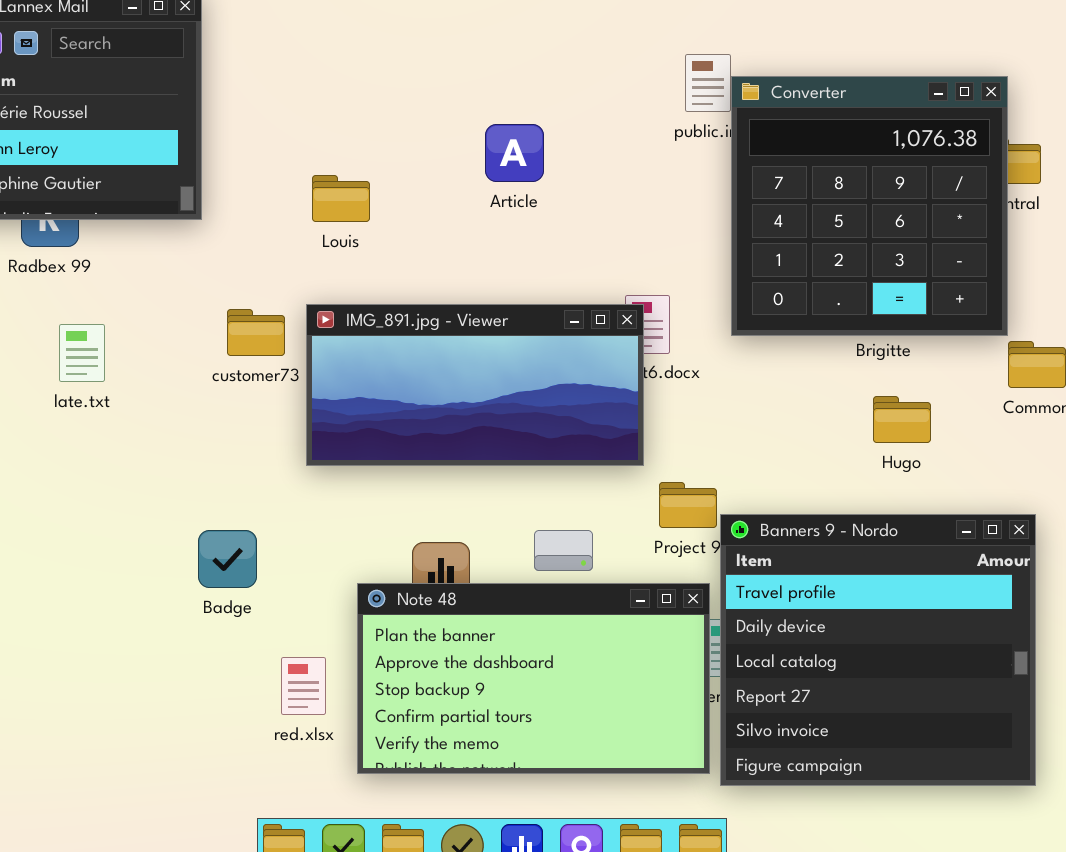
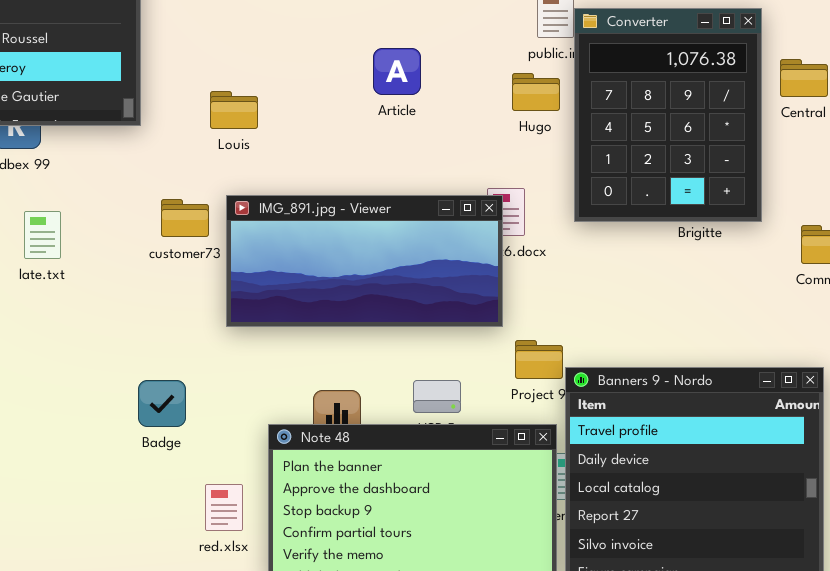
Converter: [731,76,1008,336] -> [574,8,762,222], resized
Louis: [312,175,370,222] -> [210,91,258,129], moved
Hugo: [873,396,931,443] -> [512,73,560,111], moved

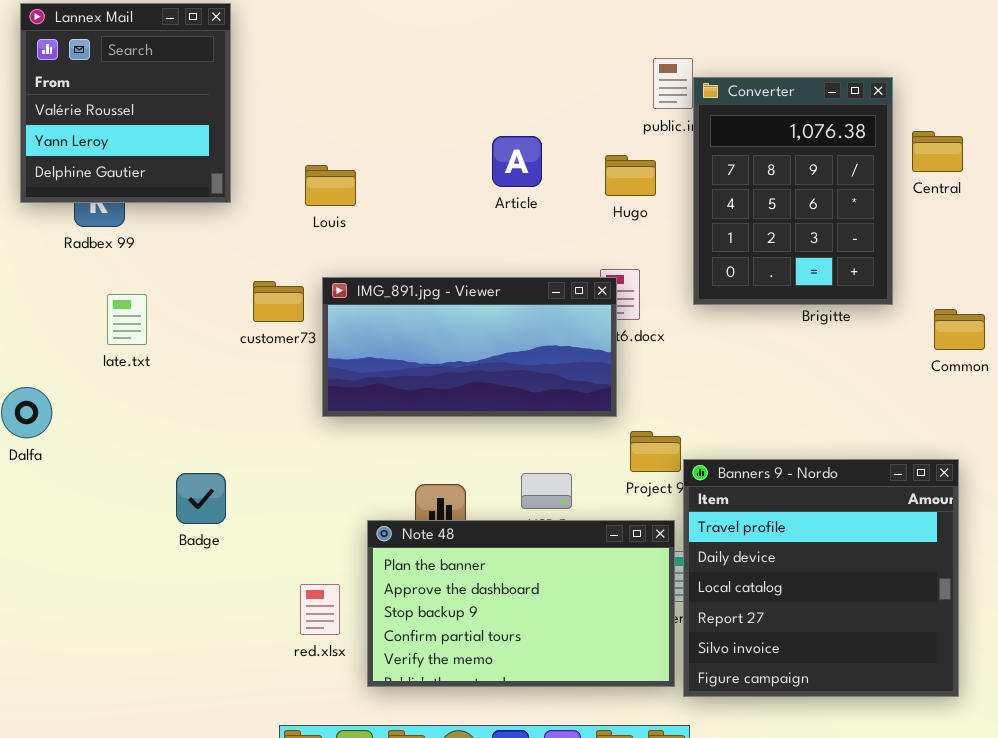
Article: [373,48,421,95] -> [492,136,542,187], moved
Hugo: [512,73,560,111] -> [605,155,656,196], moved
Badge: [138,380,186,427] -> [176,473,226,524], moved

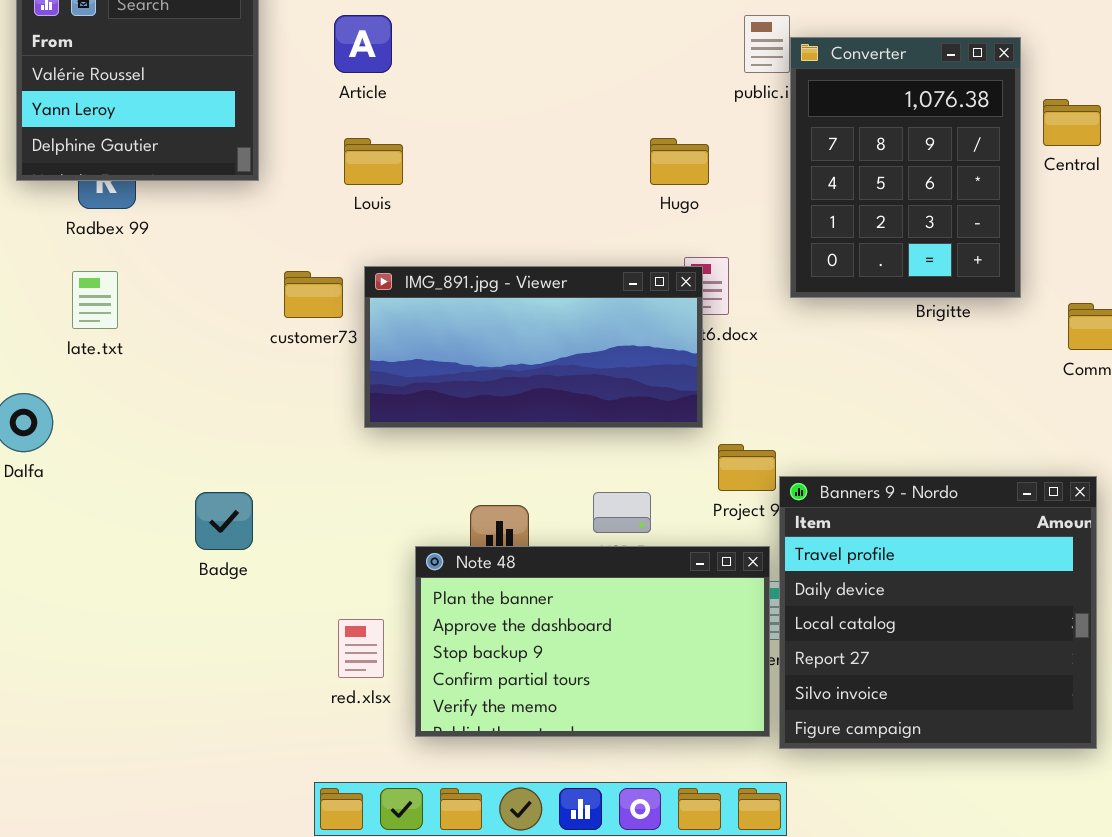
Article: [492,136,542,187] -> [334,15,392,73], moved
Hugo: [605,155,656,196] -> [650,138,709,185], moved
late.txt: [107,294,147,345] -> [72,271,118,329], moved

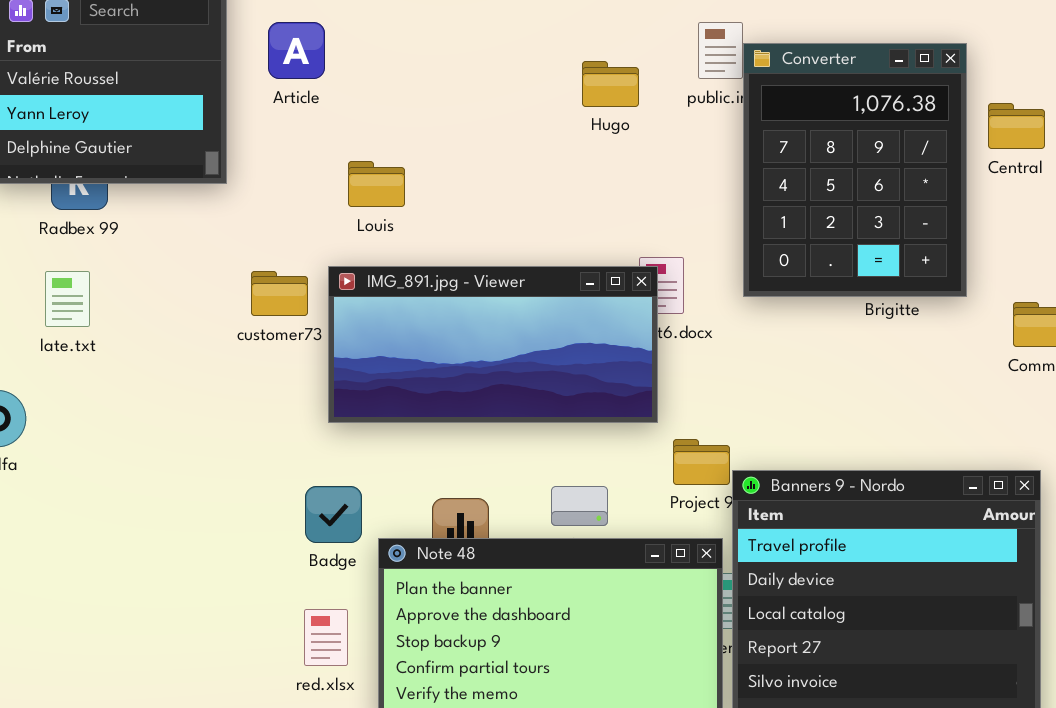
Article: [334,15,392,73] -> [268,22,325,79], moved
Louis: [344,138,403,185] -> [348,161,405,207], moved
Hugo: [650,138,709,185] -> [582,61,639,107], moved
Badge: [195,492,253,550] -> [305,486,362,543], moved

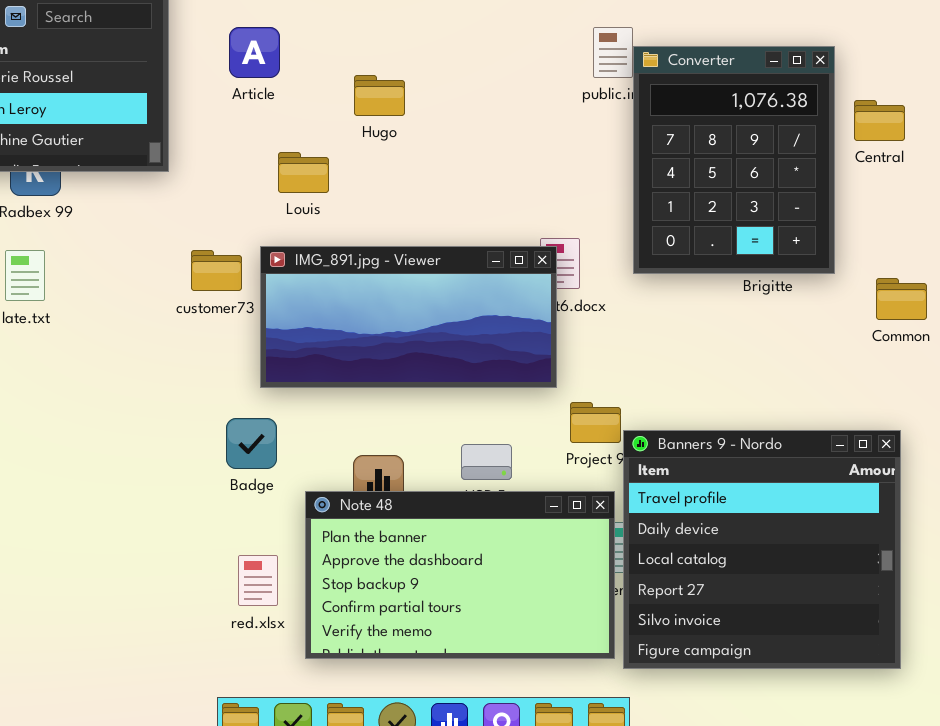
Article: [268,22,325,79] -> [229,27,280,78], moved
Hugo: [582,61,639,107] -> [354,75,405,116], moved
Badge: [305,486,362,543] -> [226,418,277,469], moved

